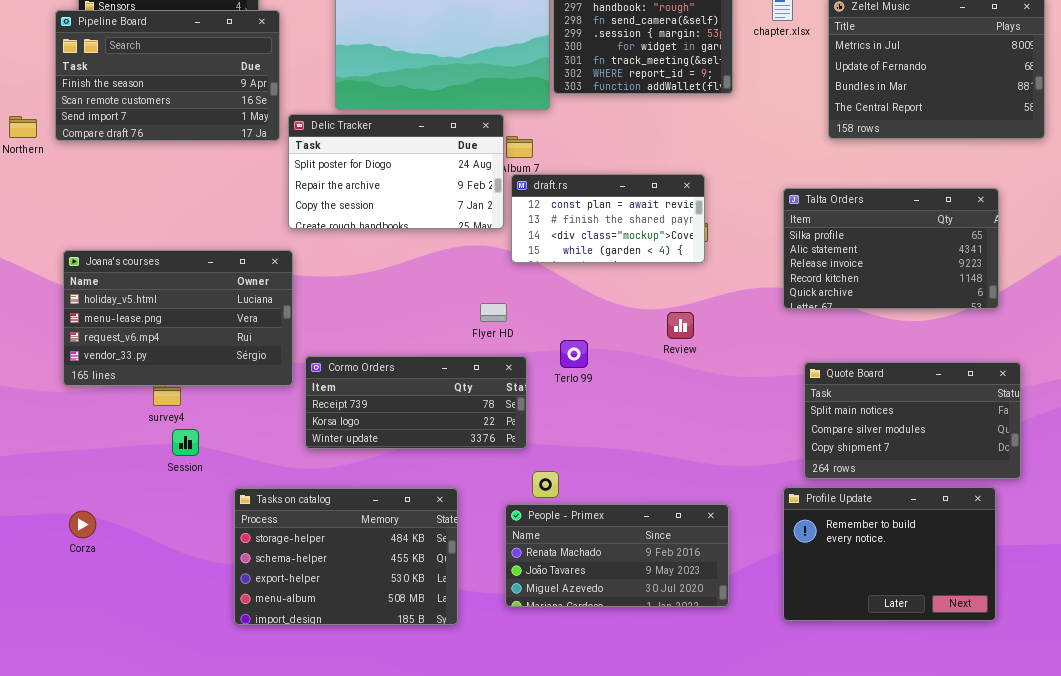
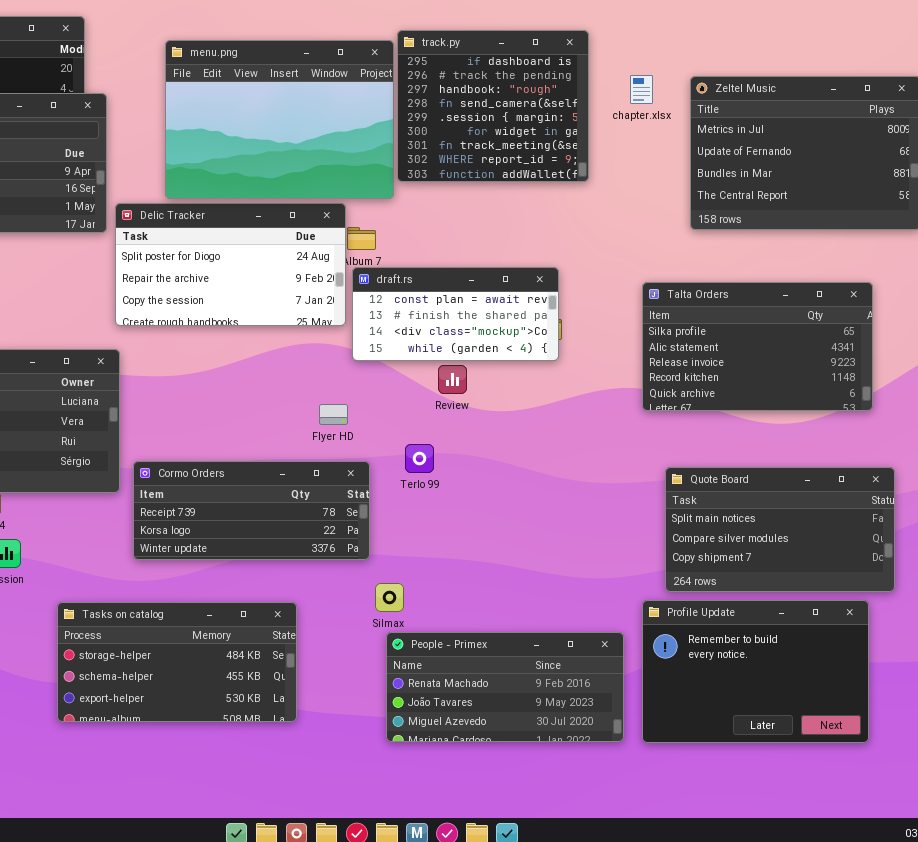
Review: [667,312,694,339] -> [438,365,467,394], moved
Tasks on catalog: [234,488,458,625] -> [57,602,297,722], resized
People - Primex: [505,504,729,607] -> [386,632,624,742], moved

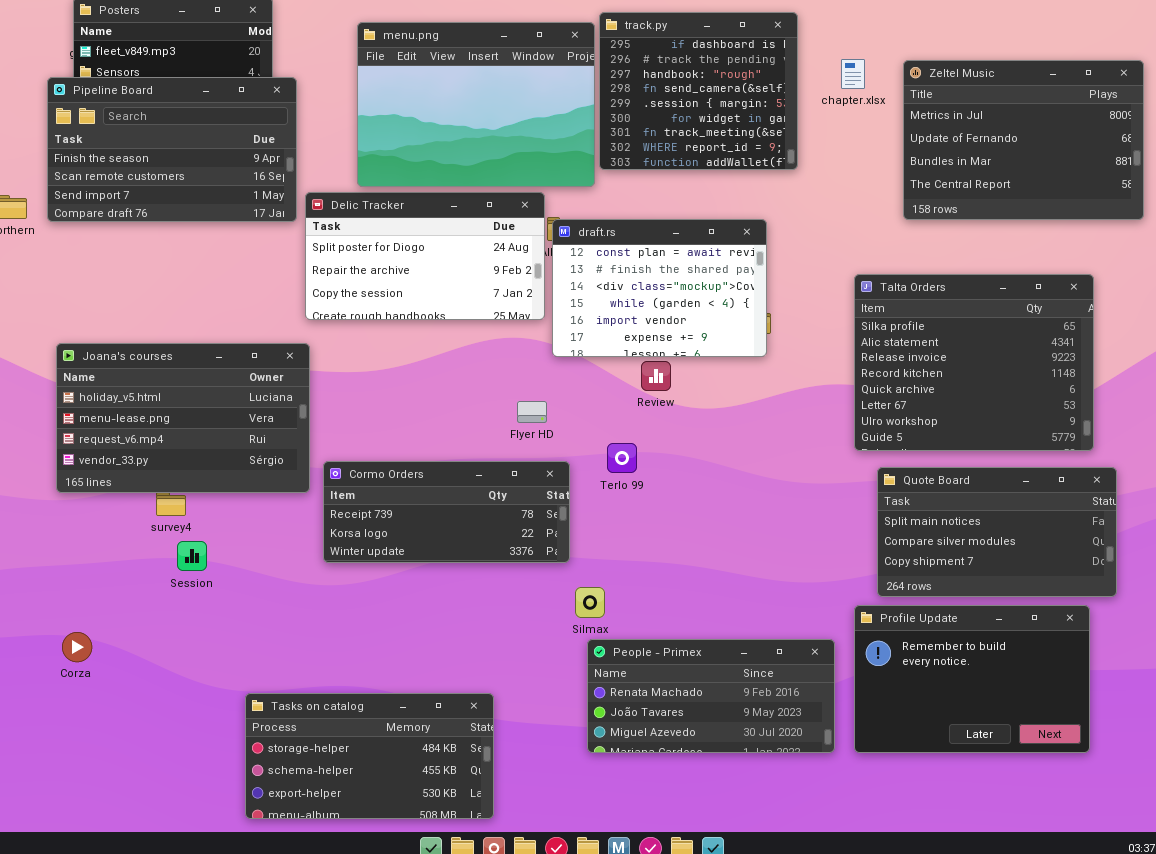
draft.rs: [352,267,559,361] -> [552,219,767,357], resized
Talta Orders: [642,282,873,411] -> [854,274,1094,451], resized
Tasks on catalog: [57,602,297,722] -> [245,693,494,819], moved

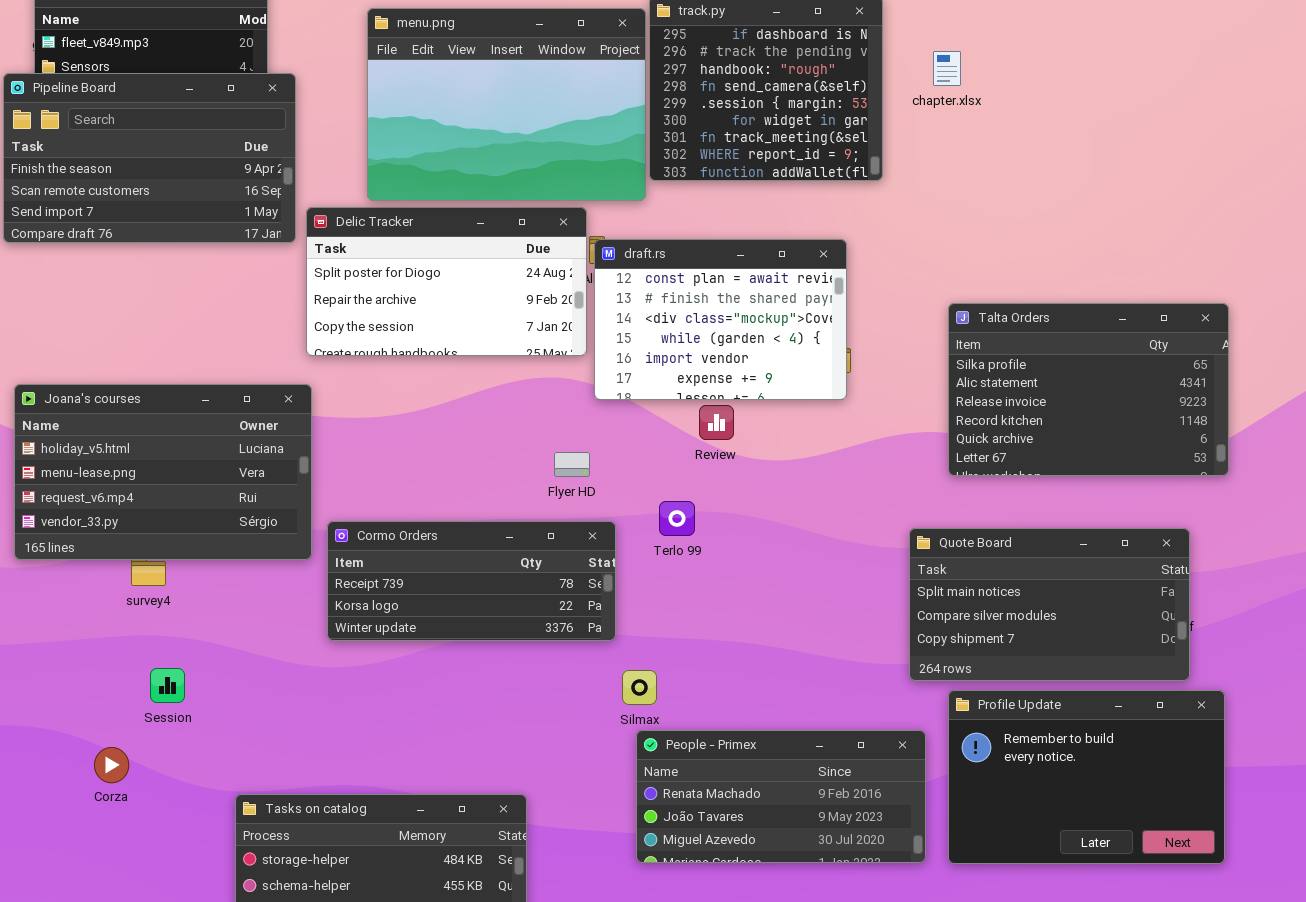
Zeltel Music: [903,60,1144,220] -> none, closed
Talta Orders: [854,274,1094,451] -> [948,303,1229,476], resized
Quote Board: [877,467,1117,597] -> [909,528,1190,681], moved
Session: [177,541,207,571] -> [150,668,185,703], moved
Corza: [62,632,92,662] -> [94,747,129,783], moved

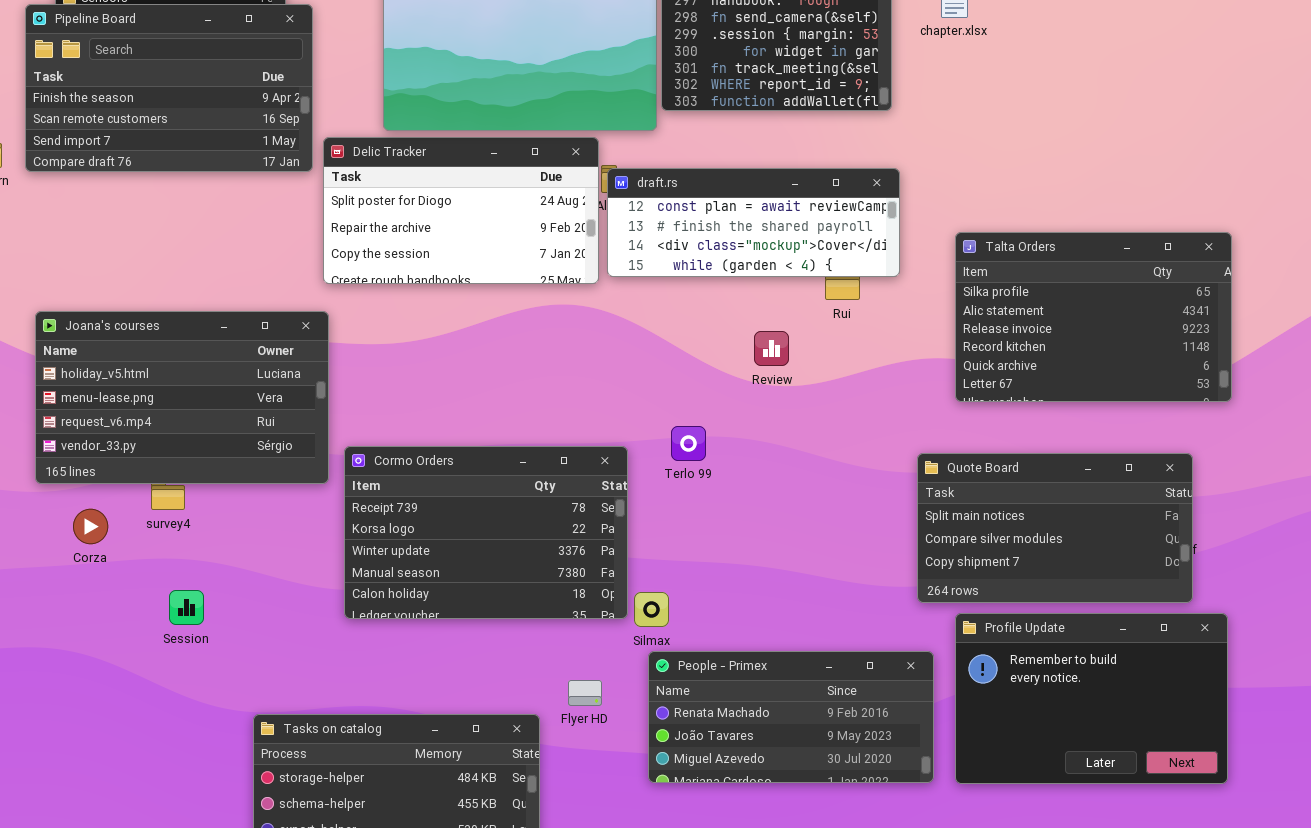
draft.rs: [594,239,847,400] -> [607,168,900,277], resized
Review: [699,405,734,440] -> [754,331,789,366], moved
Flyer HD: [554,452,590,477] -> [568,680,602,706], moved
Cormo Orders: [327,521,616,641] -> [344,446,628,619], resized
Corza: [94,747,129,783] -> [73,509,108,544], moved

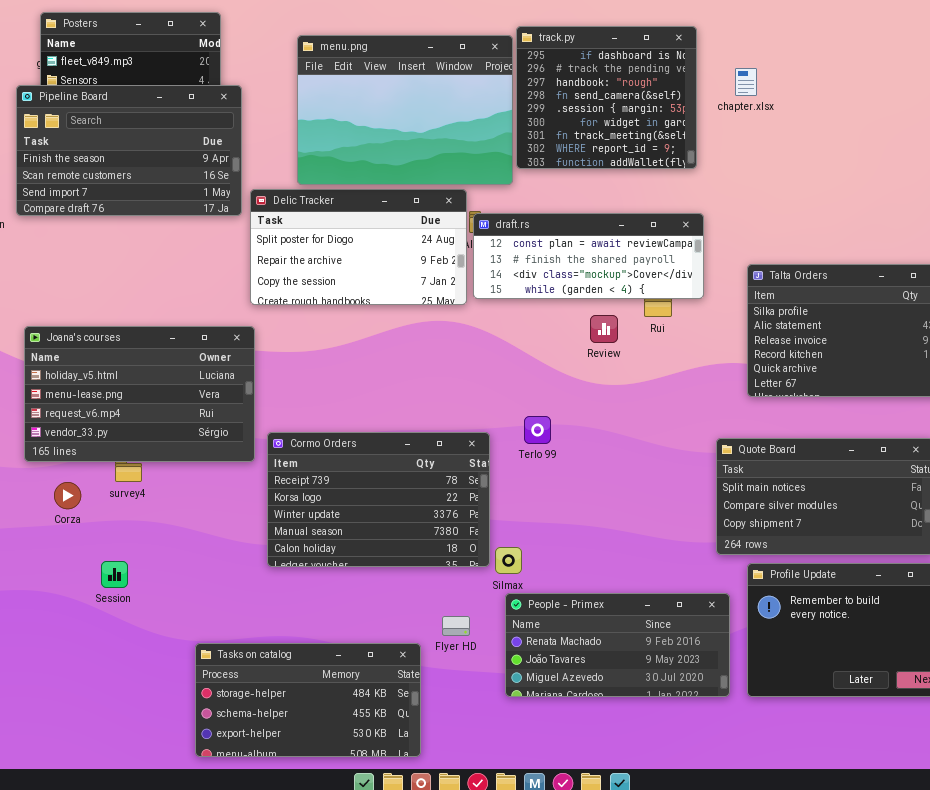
Review: [754,331,789,366] -> [590,315,618,343], moved
Session: [169,590,204,625] -> [101,561,128,588], moved

